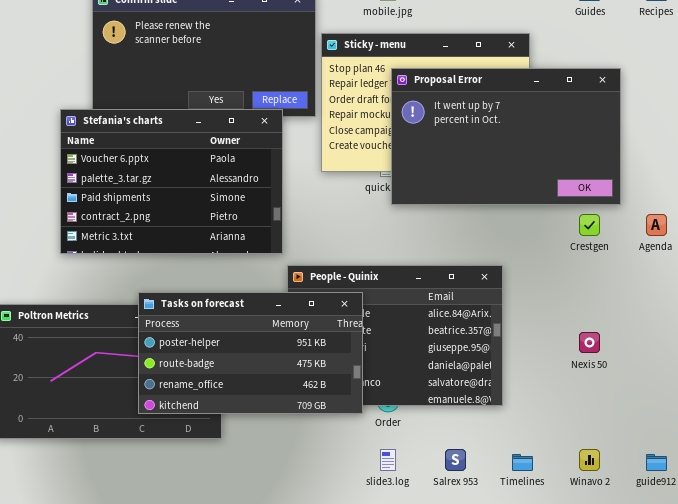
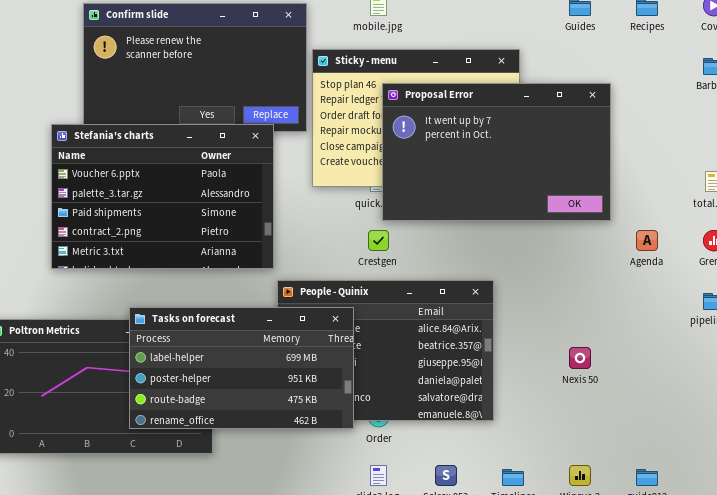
Crestgen: [579,214,600,236] -> [368,230,389,251], moved
Tasks on forecast: [138,292,363,414] -> [129,307,354,429], scrolled up 1 row

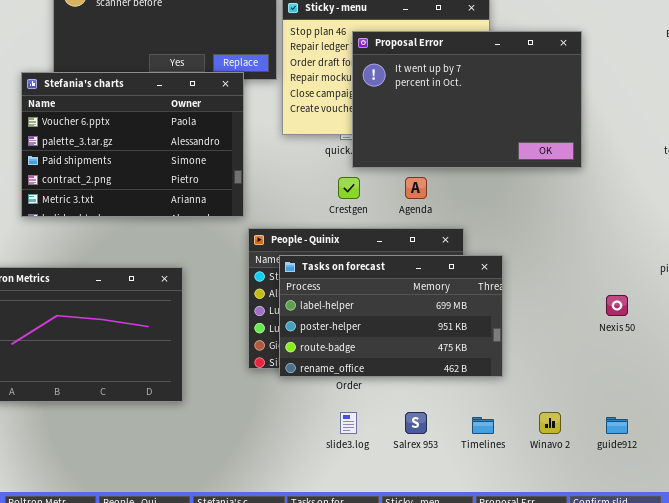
Agenda: [636,230,658,251] -> [405,177,427,199], moved
Tasks on forecast: [129,307,354,429] -> [279,255,503,377], moved
Nexis 50: [569,347,591,369] -> [606,295,628,316], moved

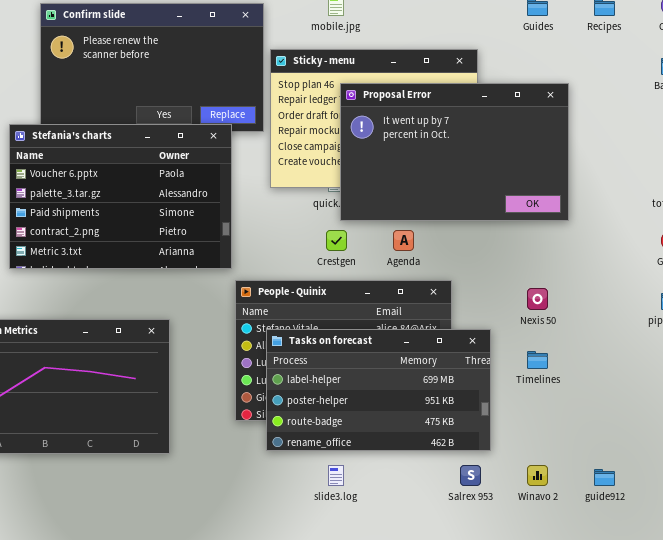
Tasks on forecast: [279,255,503,377] -> [266,329,491,451], moved
Nexis 50: [606,295,628,316] -> [527,288,548,310], moved
Salrex 953: [405,412,427,434] -> [460,465,481,486], moved
Timelines: [472,417,494,434] -> [527,351,548,369], moved

